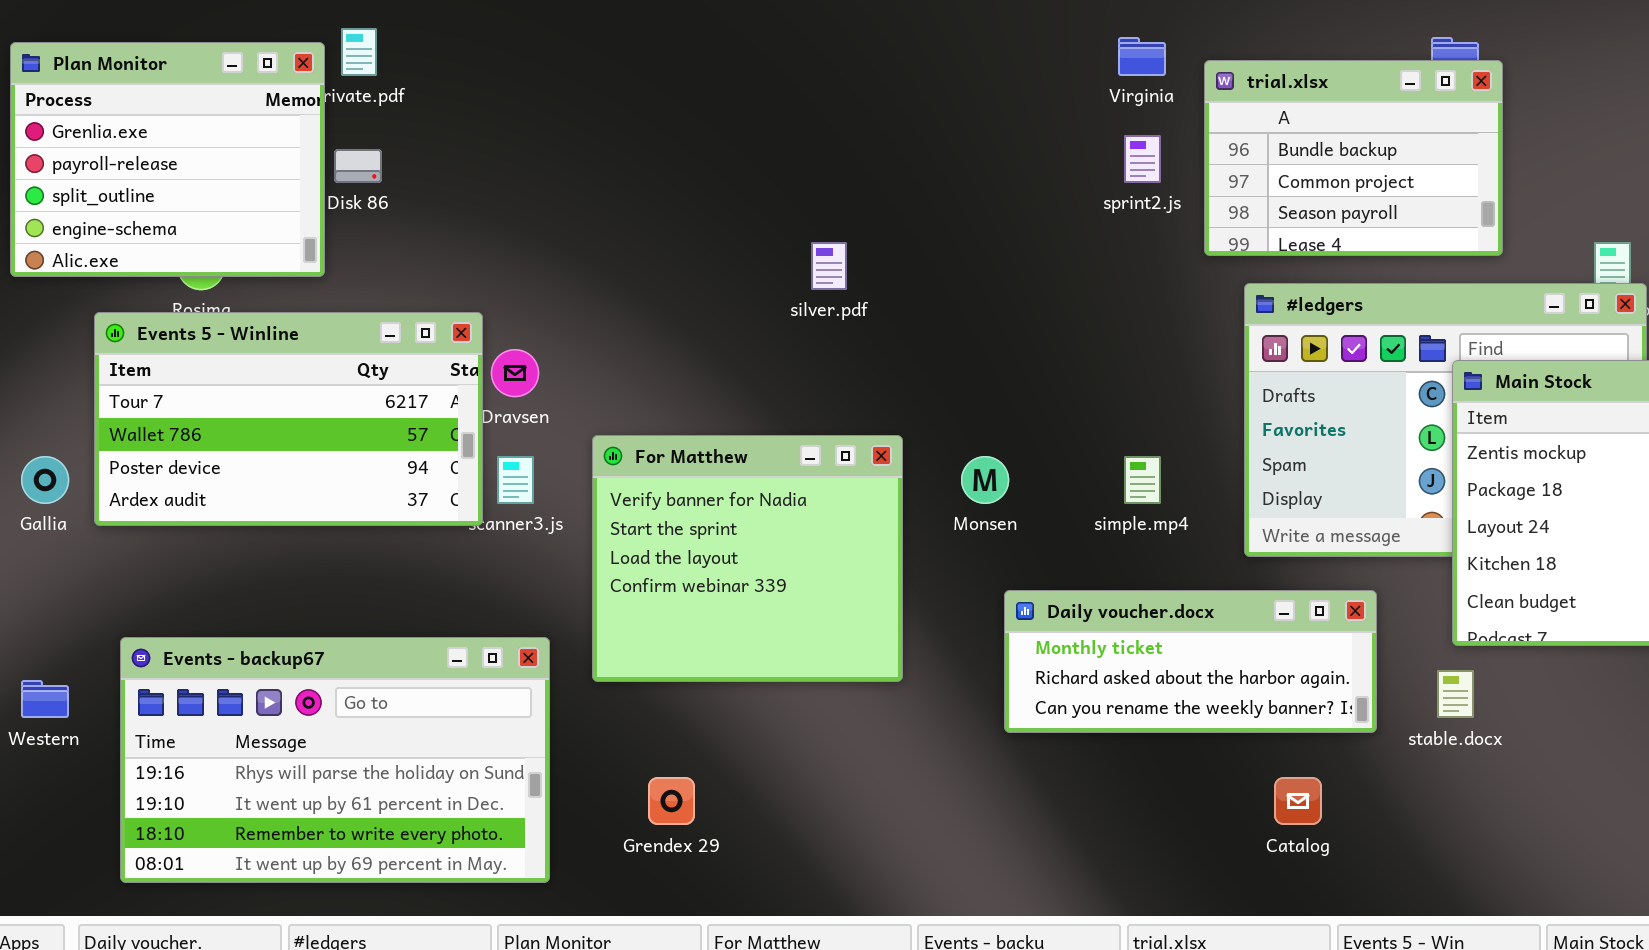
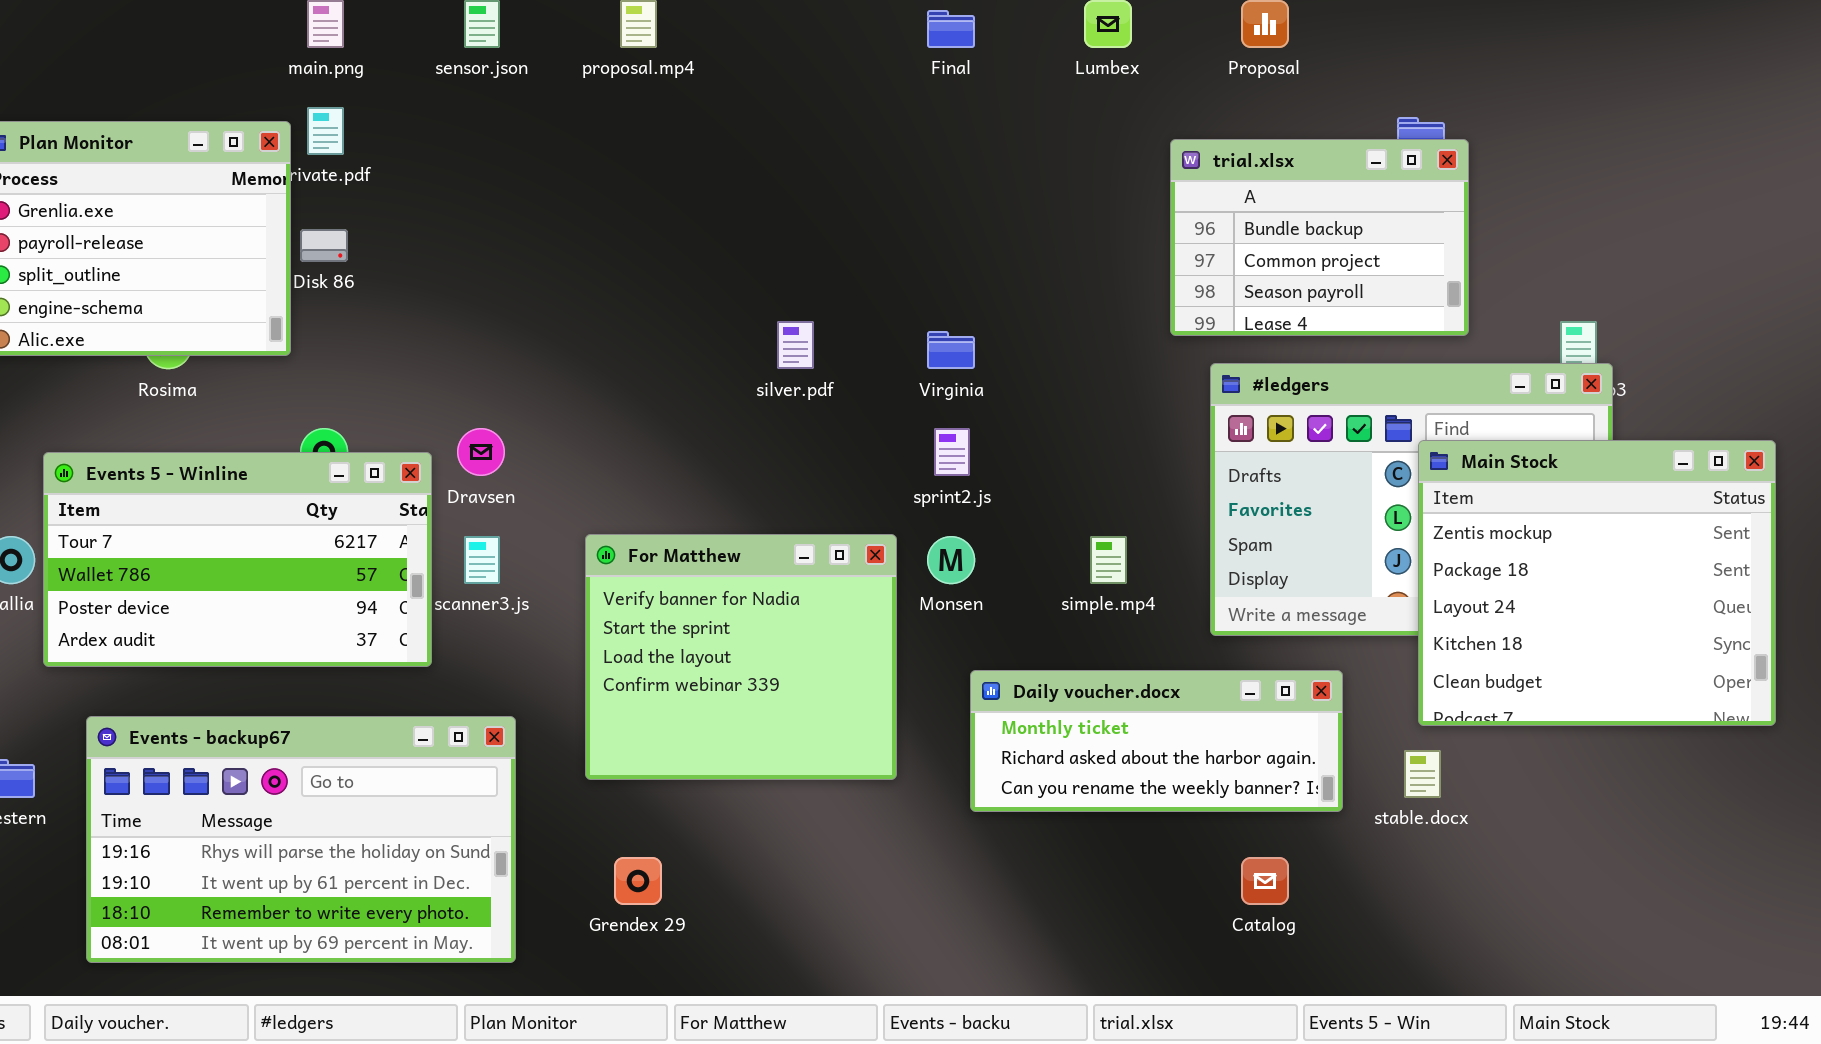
Virginia: [1118,37,1166,76] -> [927,331,975,369], moved
sprint2.js: [1124,135,1161,183] -> [934,428,970,476], moved
Events 5 - Winline: [94,312,483,526] -> [43,452,432,667], moved
For Matthew: [592,435,903,682] -> [585,534,897,780], moved

